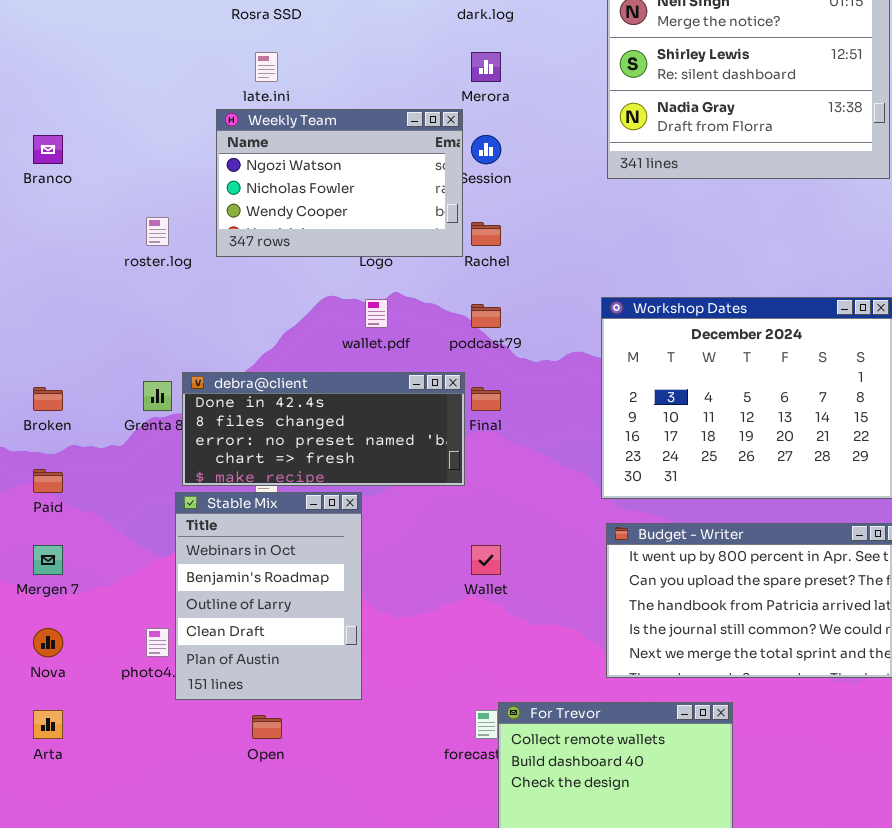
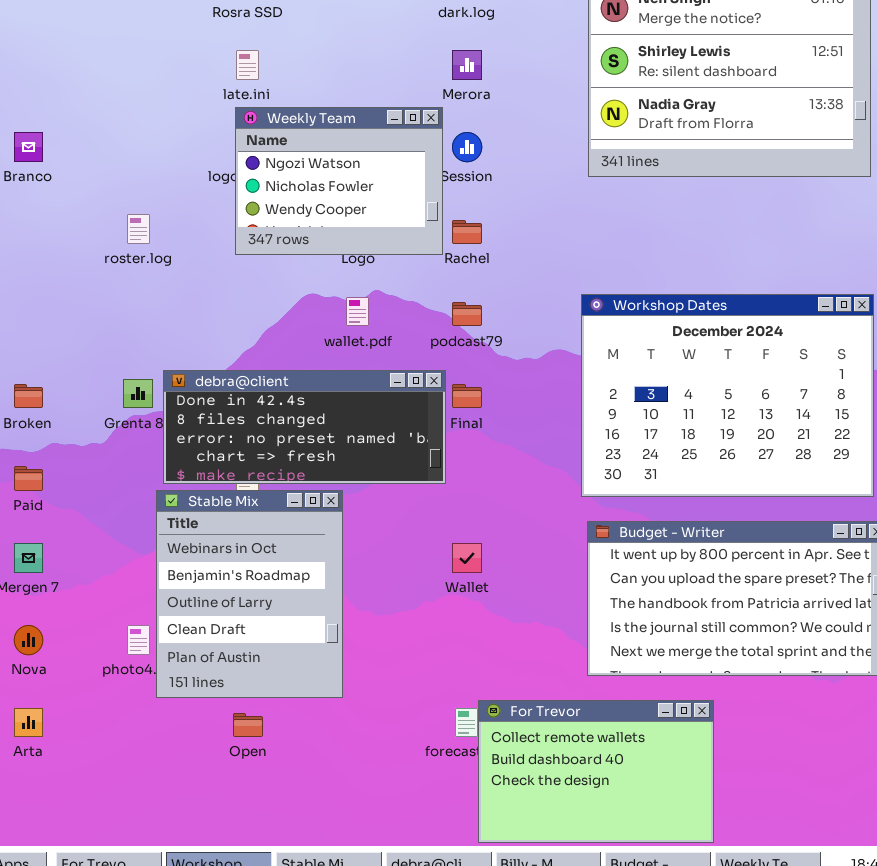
Weekly Team: [216,109,463,257] -> [235,107,443,255], resized

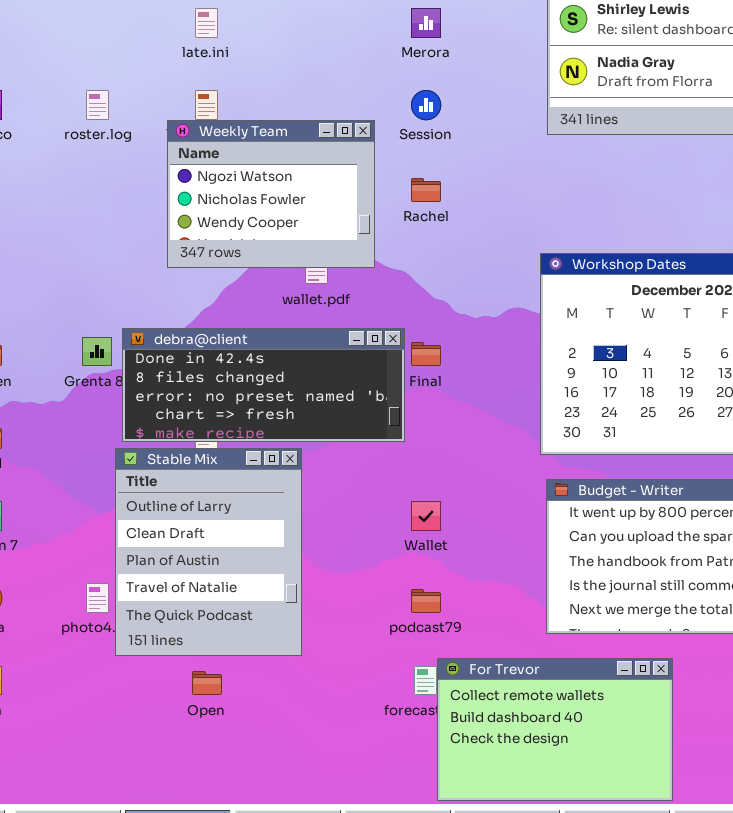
Weekly Team: [235,107,443,255] -> [167,120,375,268], moved
roster.log: [127,214,150,244] -> [86,90,109,120], moved
podcast79: [452,302,482,326] -> [411,589,441,613], moved
Stable Mix: [156,490,343,698] -> [115,448,302,656], scrolled down 2 rows

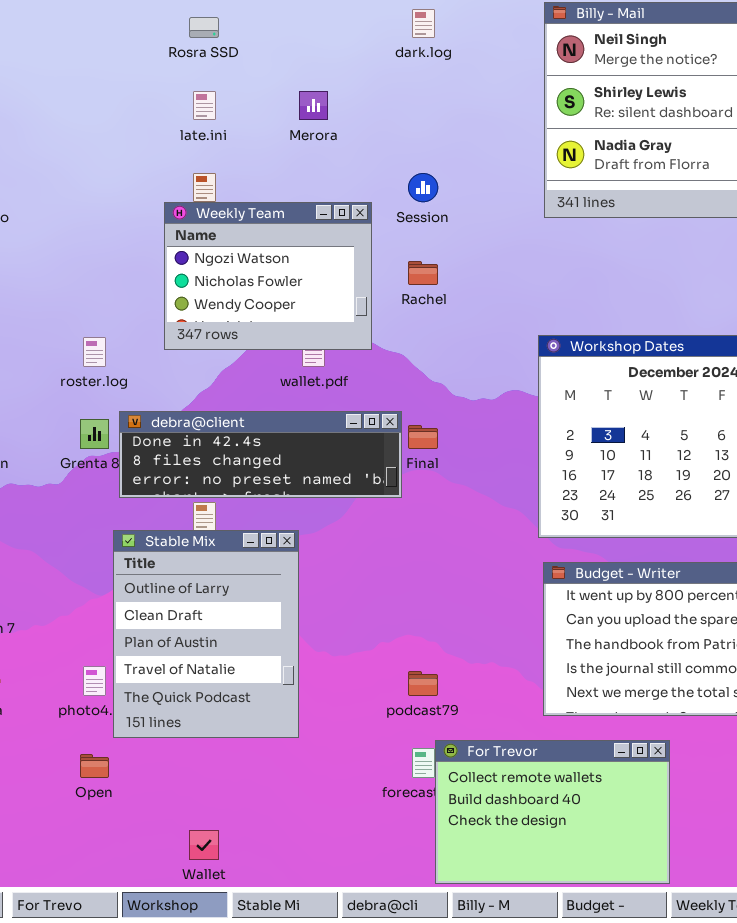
Merora: [411,8,441,38] -> [299,91,328,120], moved
roster.log: [86,90,109,120] -> [83,337,106,367], moved
debra@client: [122,328,405,442] -> [119,411,402,498], resized
Wallet: [411,501,441,531] -> [189,830,219,860], moved
Open: [192,671,222,695] -> [80,754,109,778], moved

